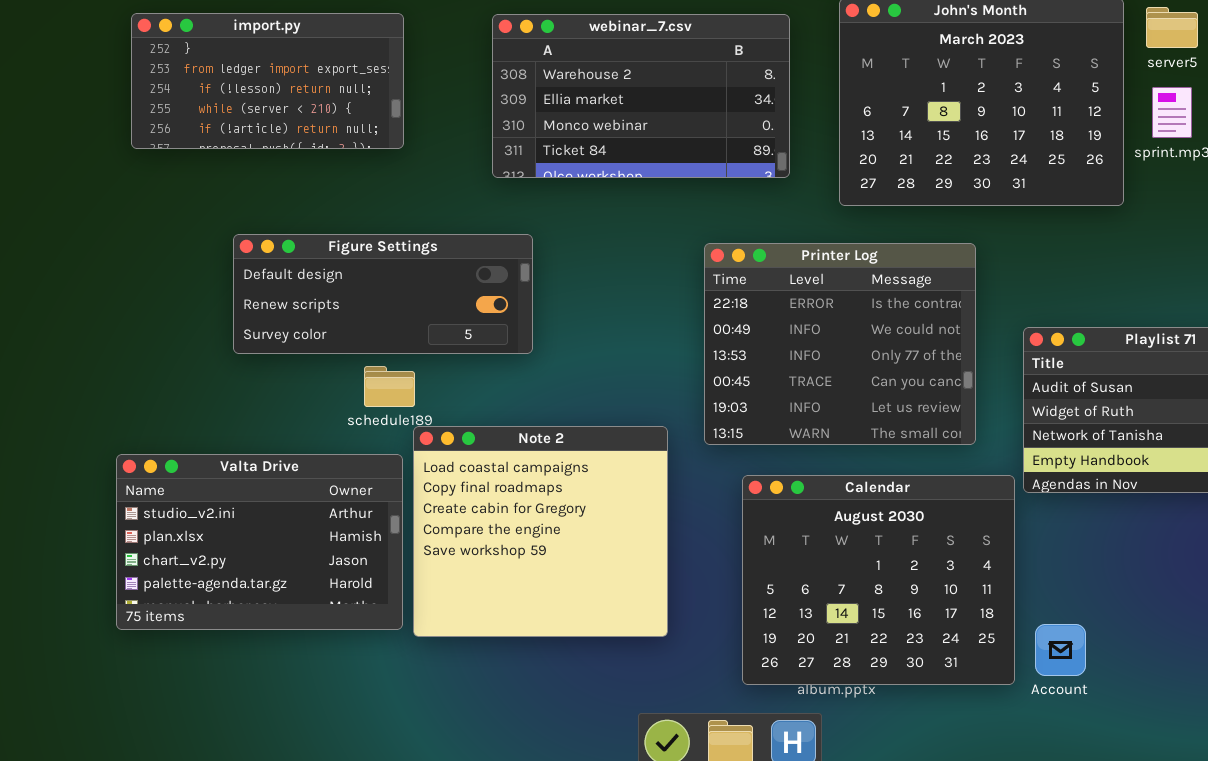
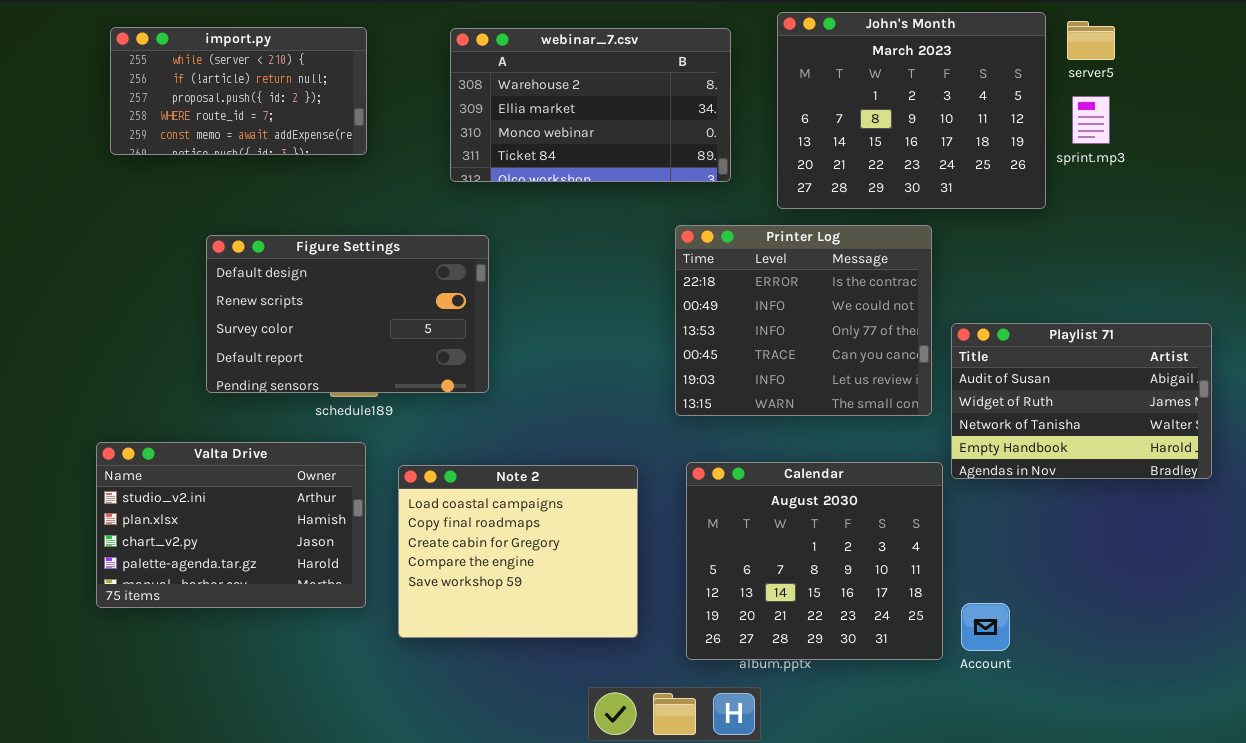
import.py: [131,13,404,149] -> [110,27,367,155], scrolled down 3 rows
Figure Settings: [233,234,533,354] -> [206,235,489,393], resized
Printer Log: [704,243,976,445] -> [675,225,932,416], moved
Note 2: [413,426,668,637] -> [398,465,638,638], moved, resized

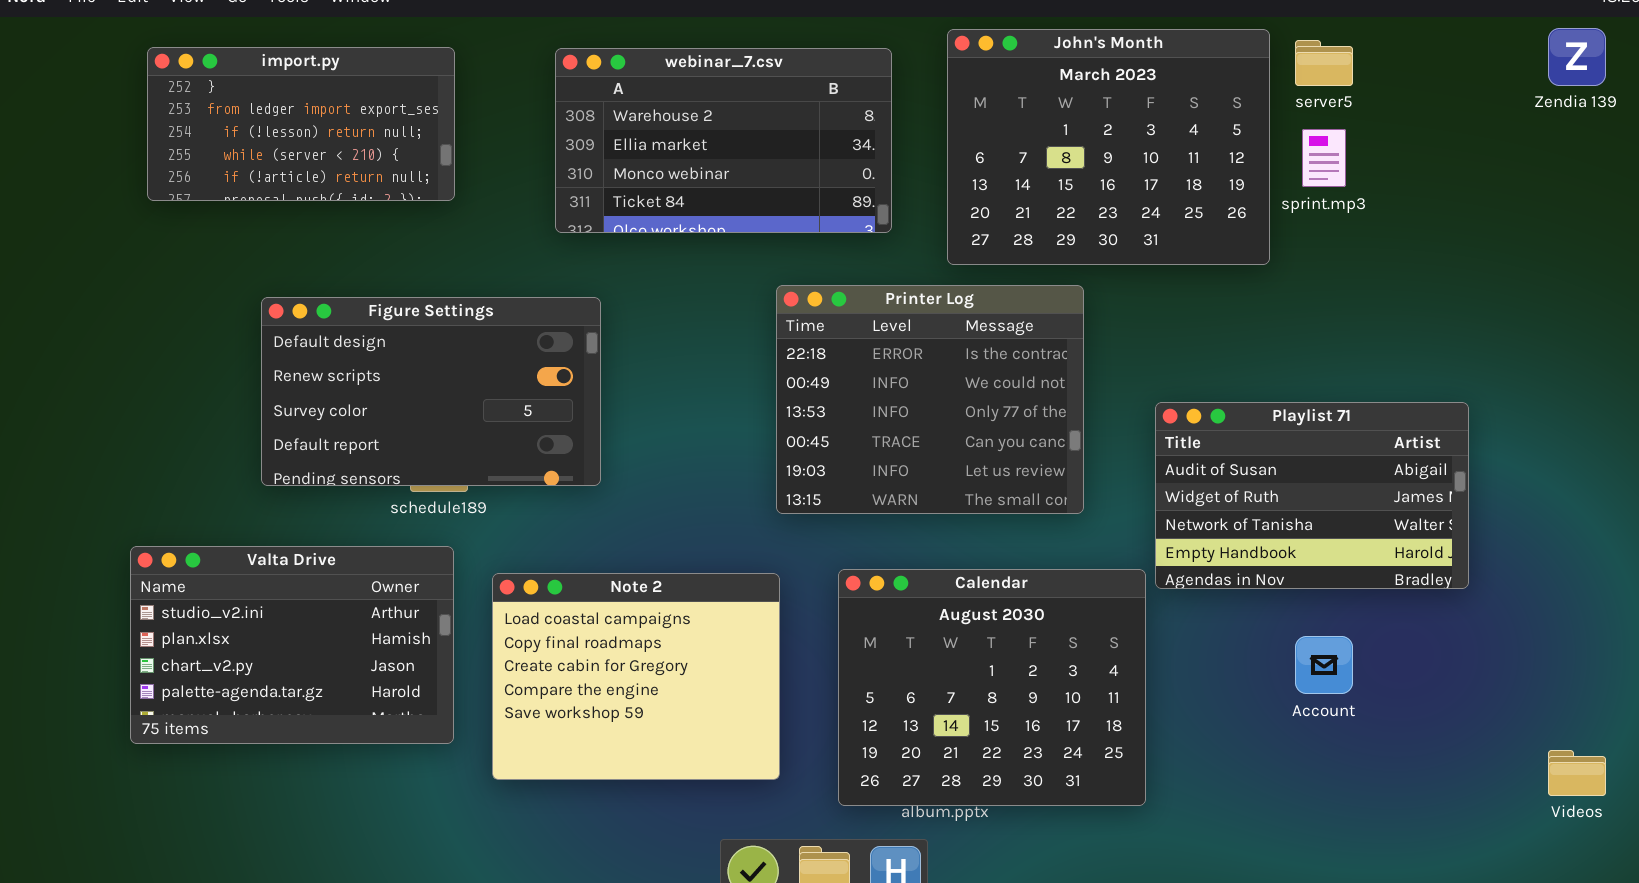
import.py: [110,27,367,155] -> [147,47,455,201], scrolled up 3 rows
Printer Log: [675,225,932,416] -> [776,285,1084,514], moved
Account: [961,603,1010,651] -> [1295,636,1353,694], moved

